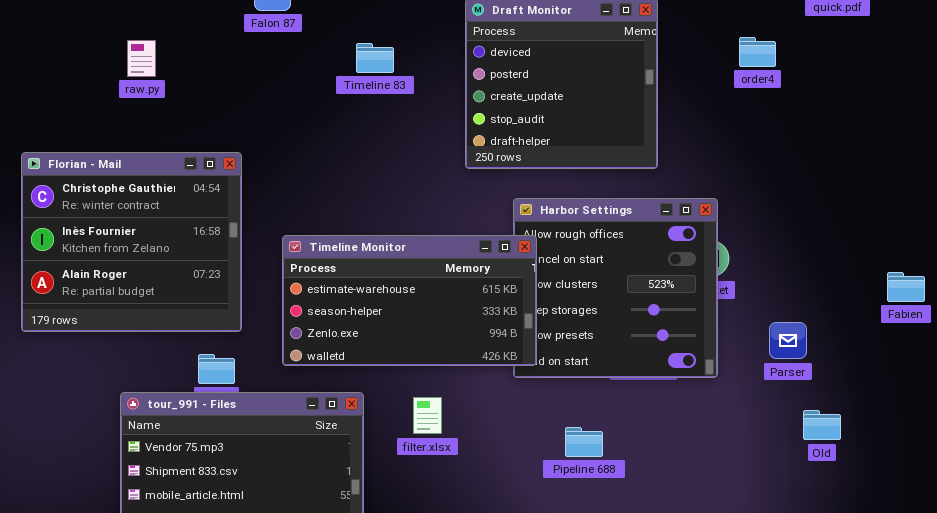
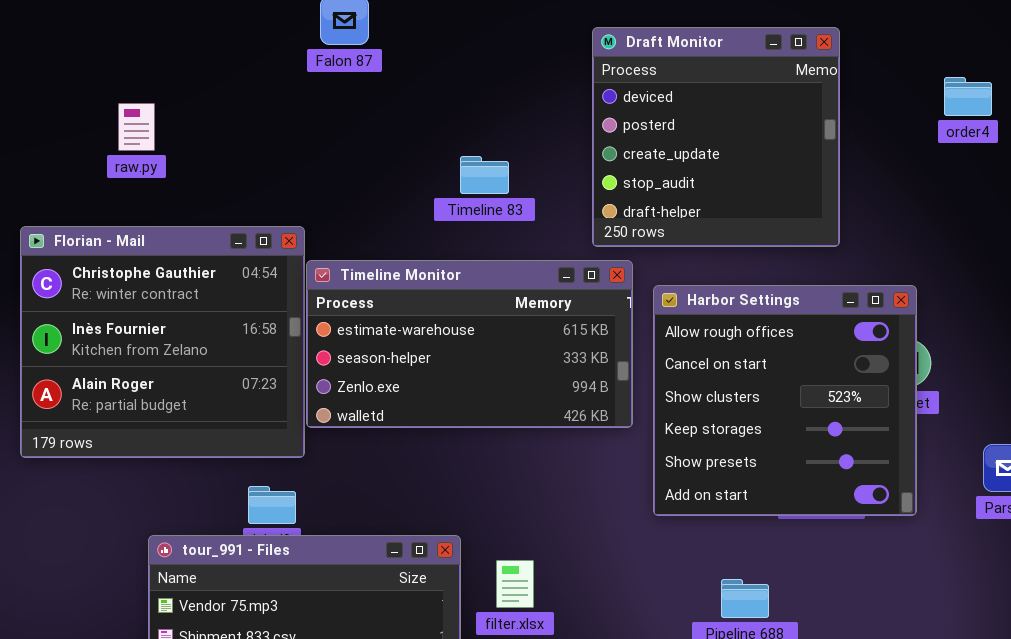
raw.py: [127,40,156,77] -> [118,103,155,151], moved
Timeline 83: [356,43,394,73] -> [460,156,509,194], moved
Timeline Monitor: [282,235,537,366] -> [306,260,633,428], moved
filter.xlsx: [413,397,442,434] -> [496,560,534,608], moved

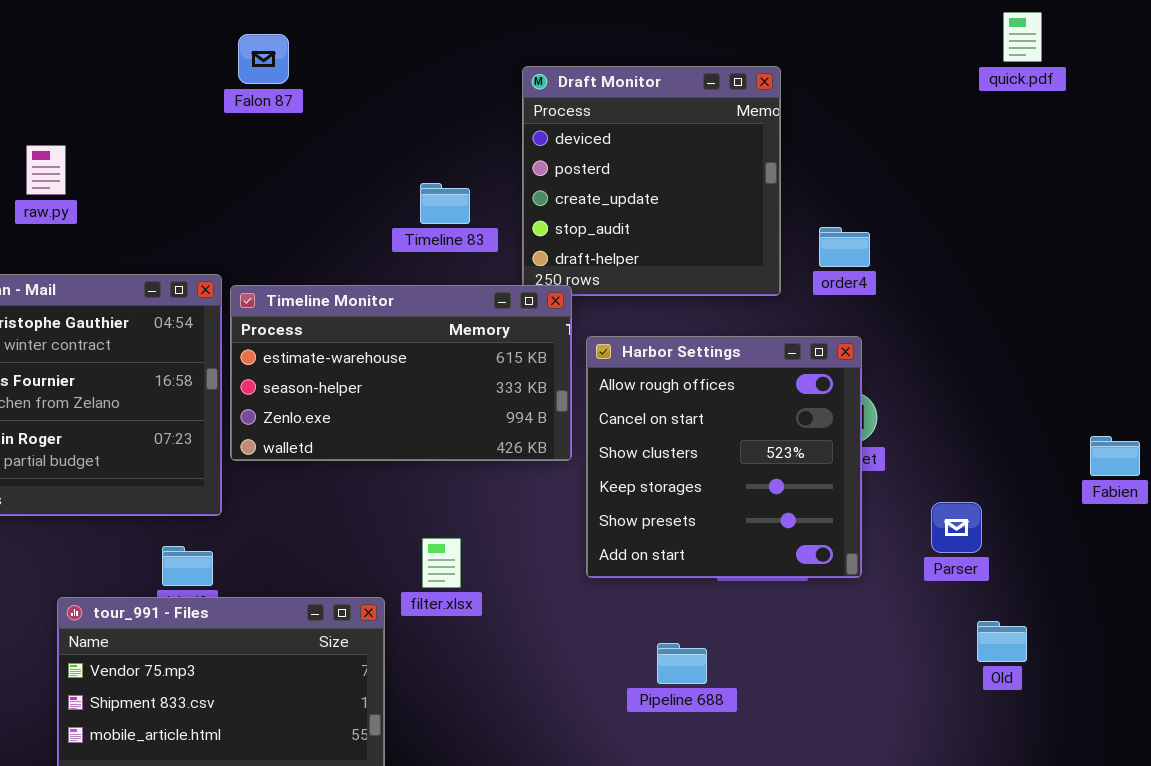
order4: [944,77,992,116] -> [819,227,870,267], moved
Timeline 83: [460,156,509,194] -> [420,183,470,224], moved
Timeline Monitor: [306,260,633,428] -> [230,285,572,461], moved
filter.xlsx: [496,560,534,608] -> [422,538,461,588], moved

